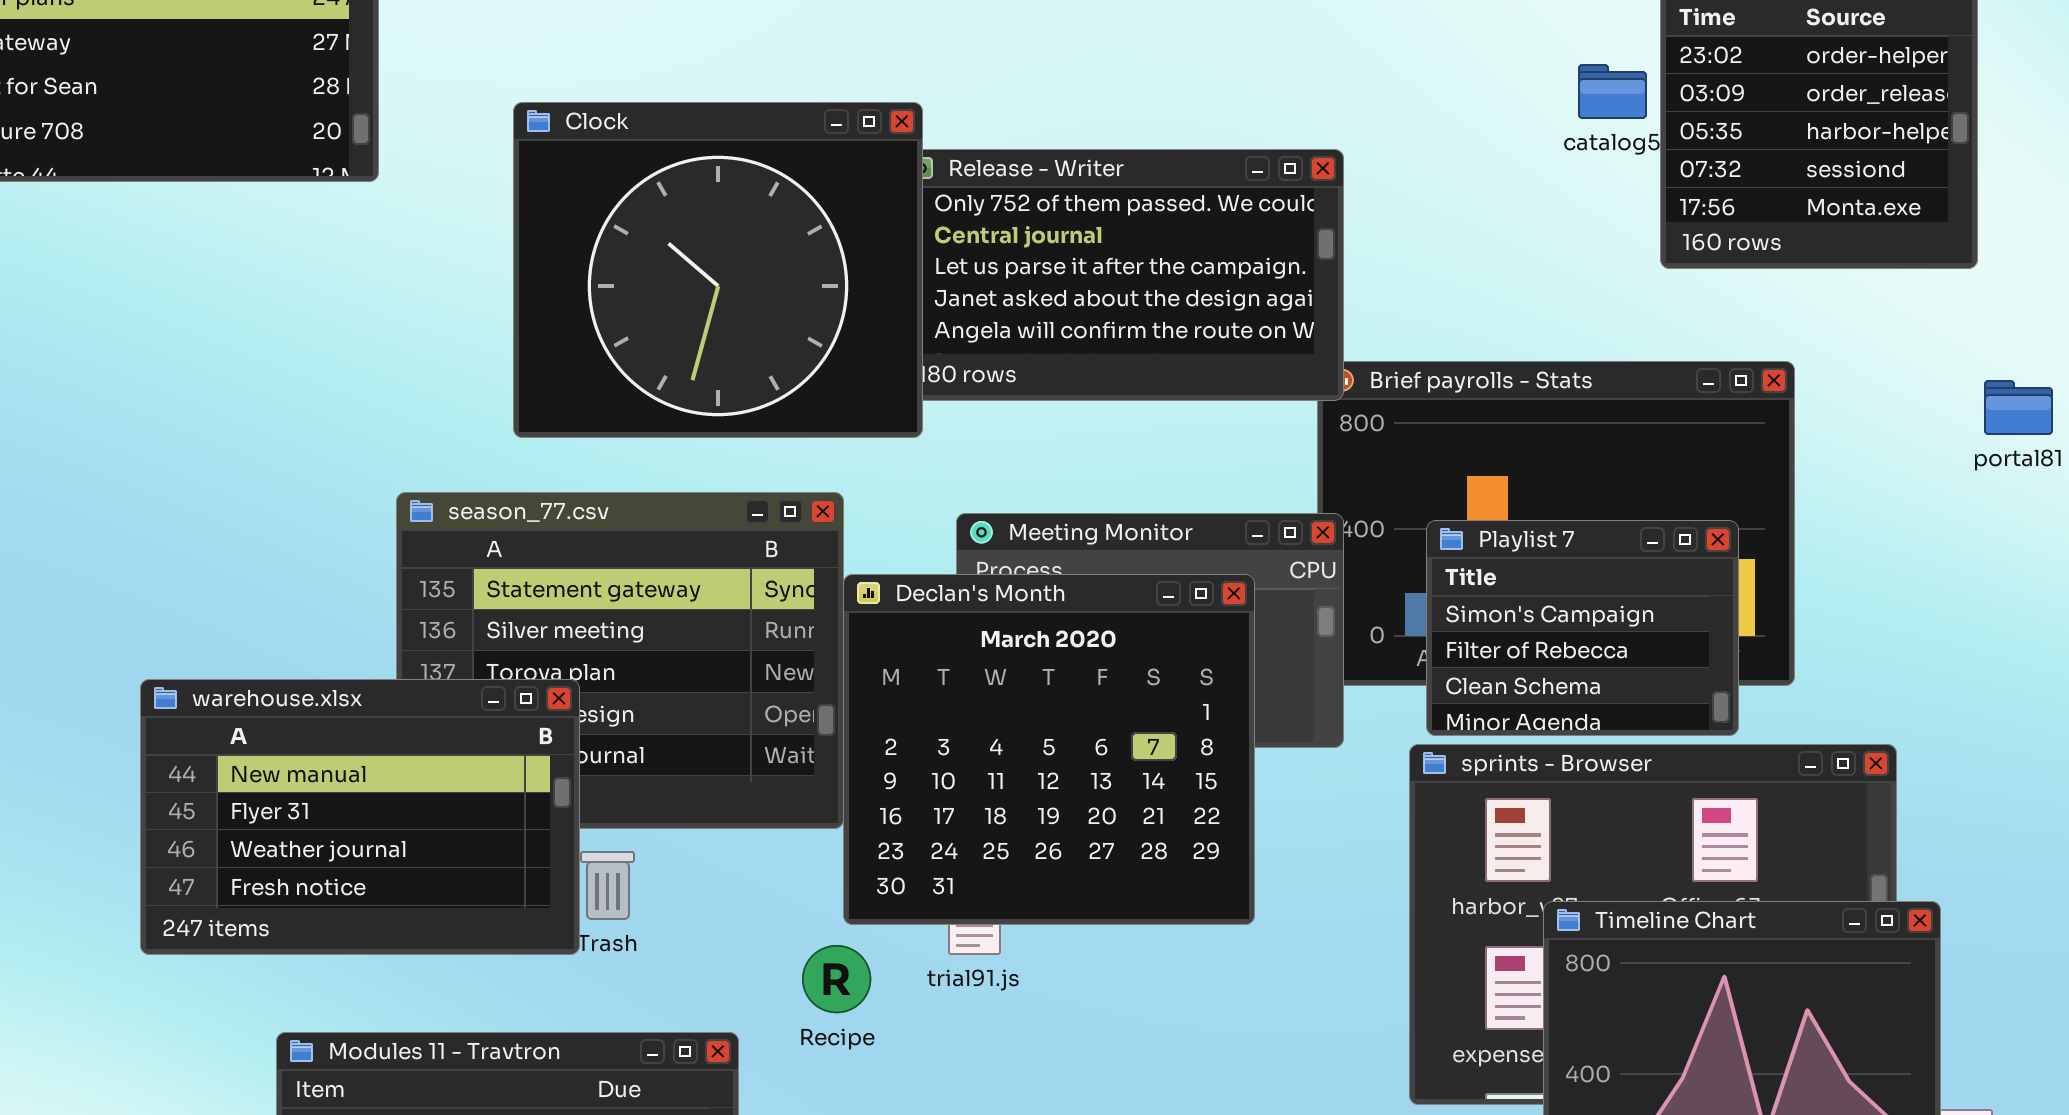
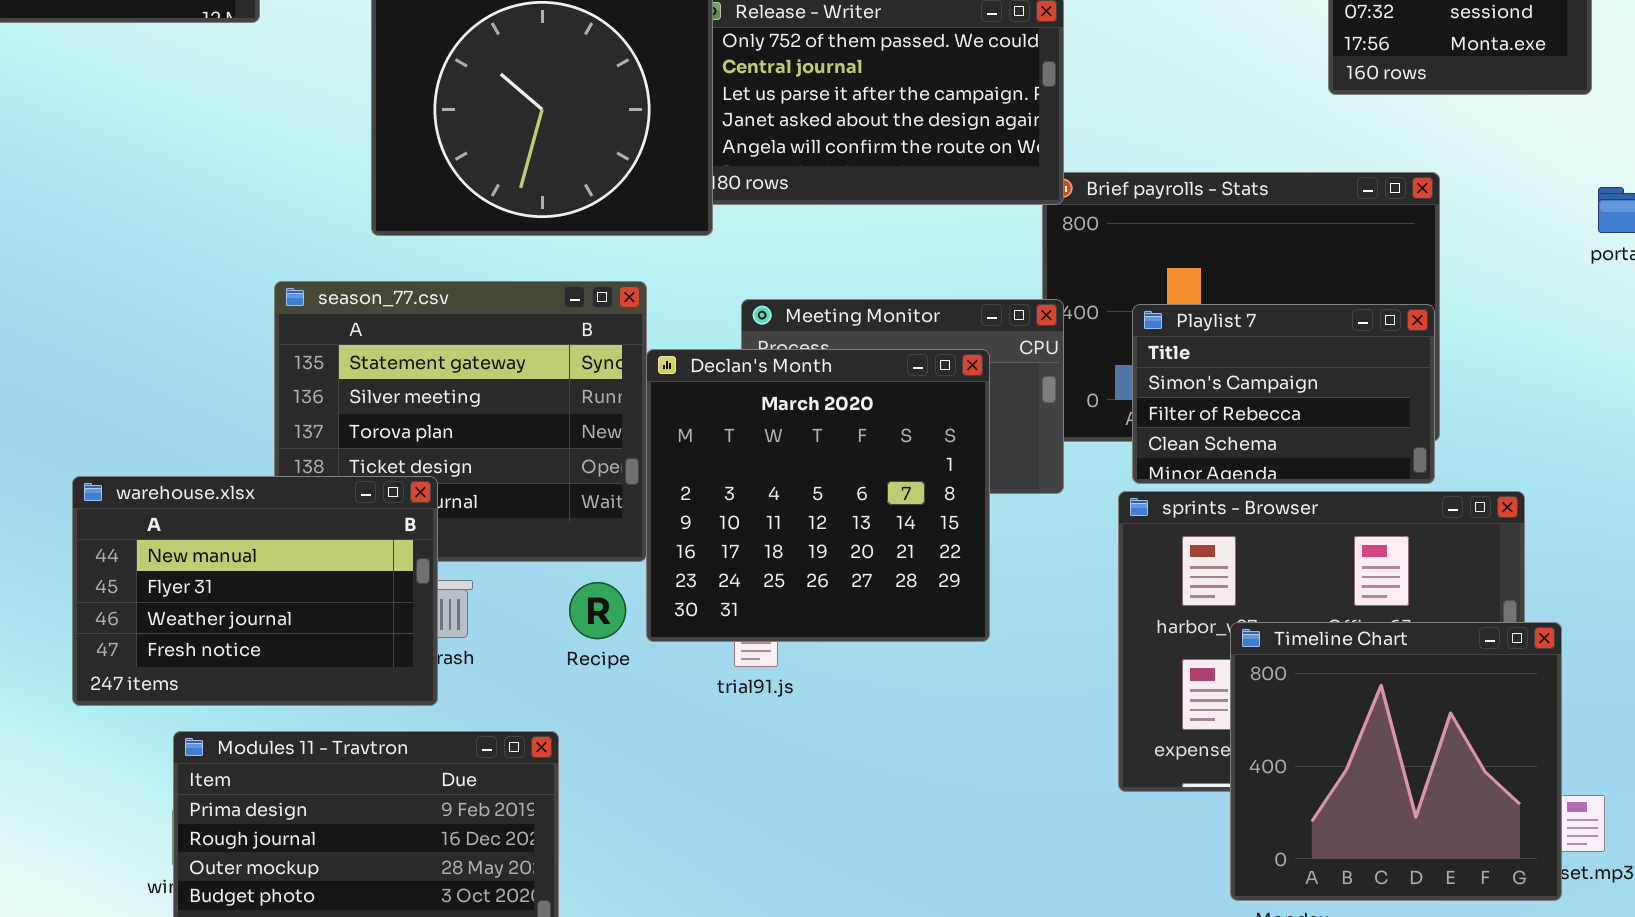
Playlist 7: [1426,520,1739,736] -> [1132,304,1435,484], resized
warehouse.xlsx: [140,679,580,955] -> [72,476,438,706], moved
Recipe: [802,945,871,1013] -> [569,582,626,639], moved

